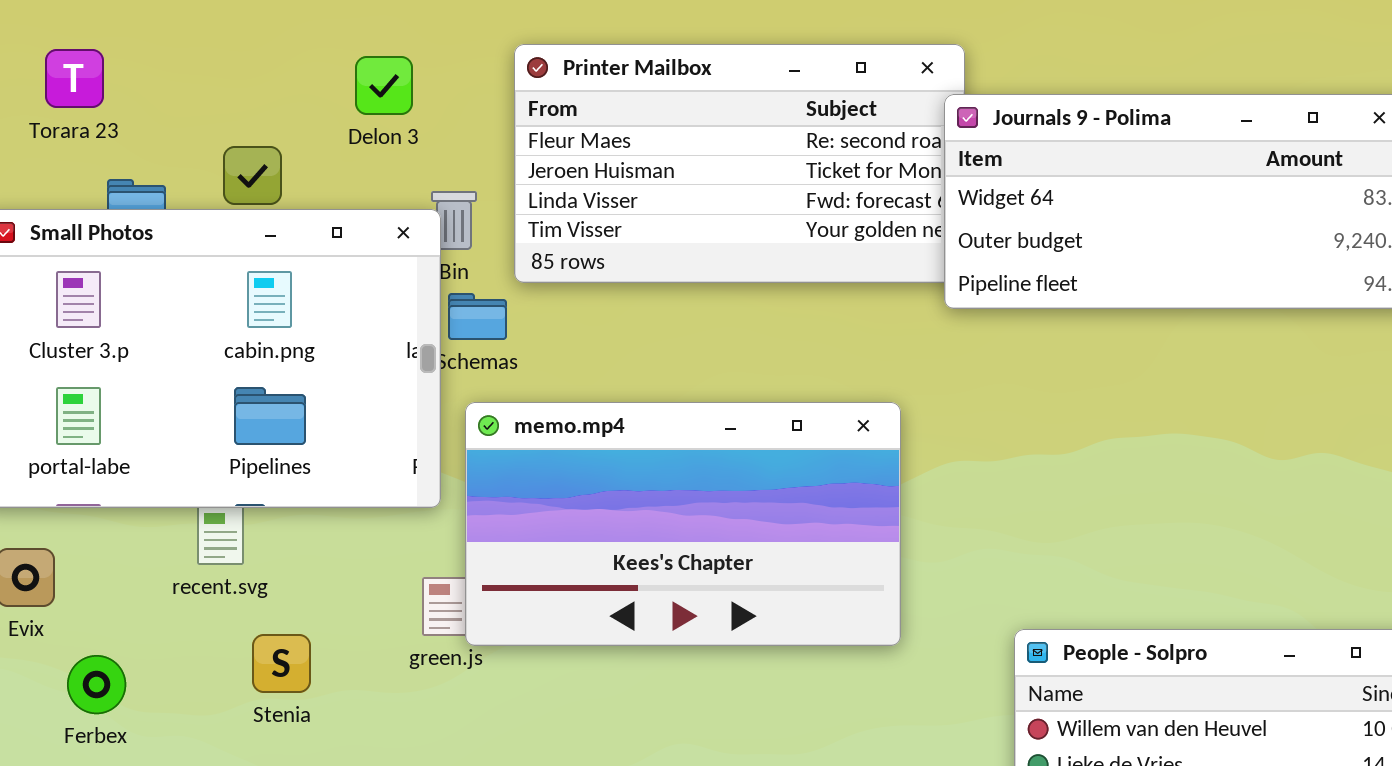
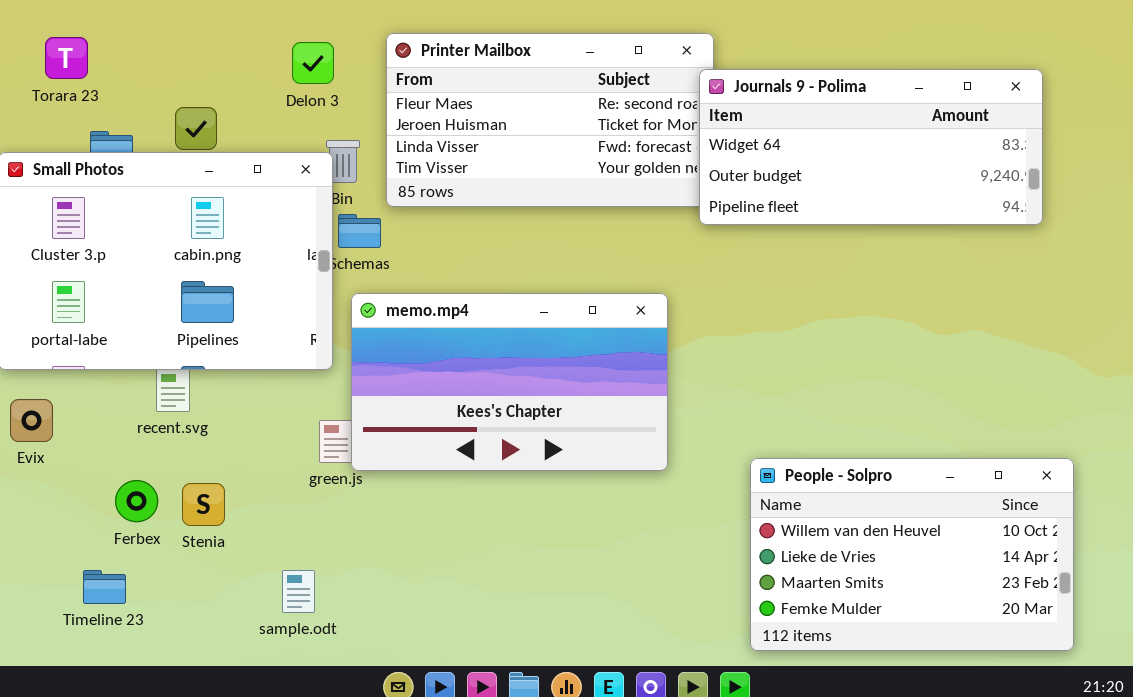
Delon 3: [355,56,413,115] -> [292,42,334,84], moved
Stenia: [252,634,311,693] -> [182,483,225,526], moved
Ferbex: [67,655,126,714] -> [115,480,158,522], moved

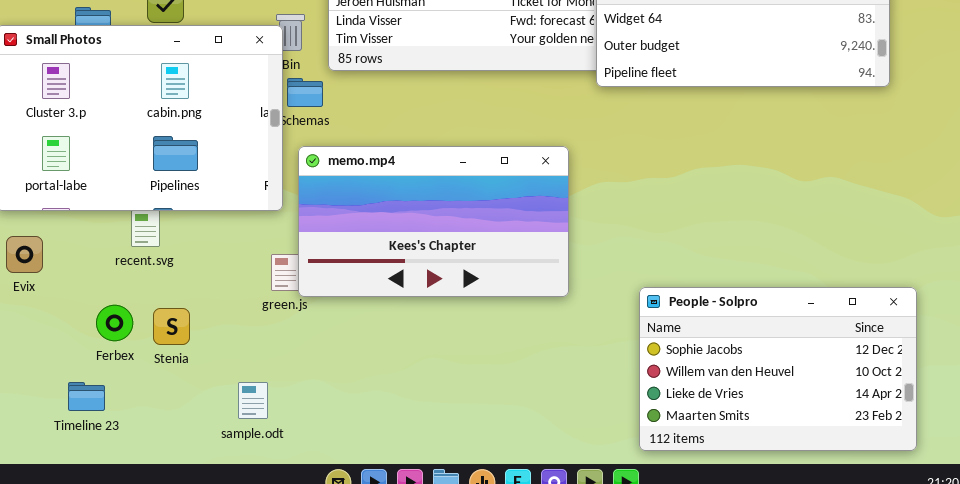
People - Solpro: [750,458,1074,651] -> [639,287,917,451], scrolled up 1 row

